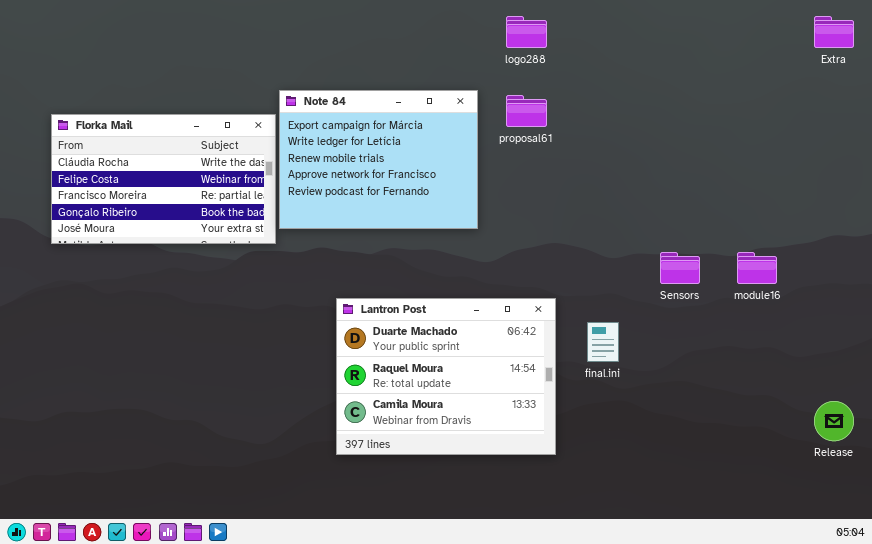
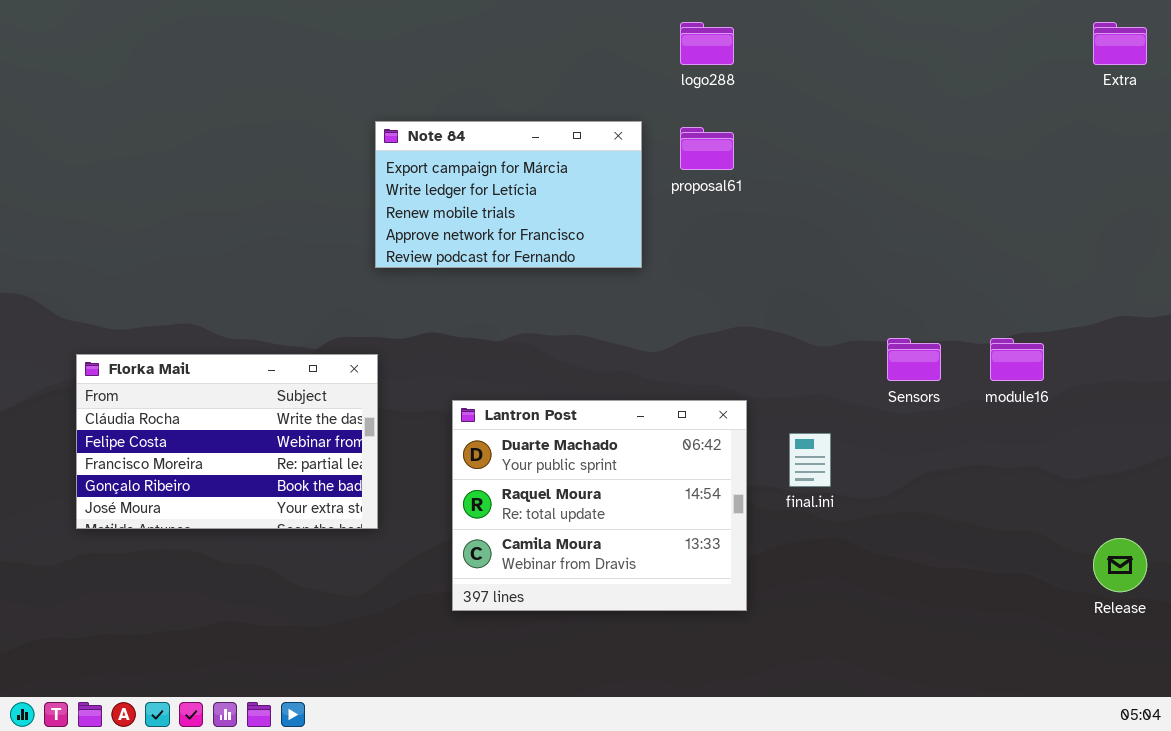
Note 84: [279,90,478,229] -> [375,121,642,268], resized
Florka Mail: [51,114,276,244] -> [76,354,378,529], moved

